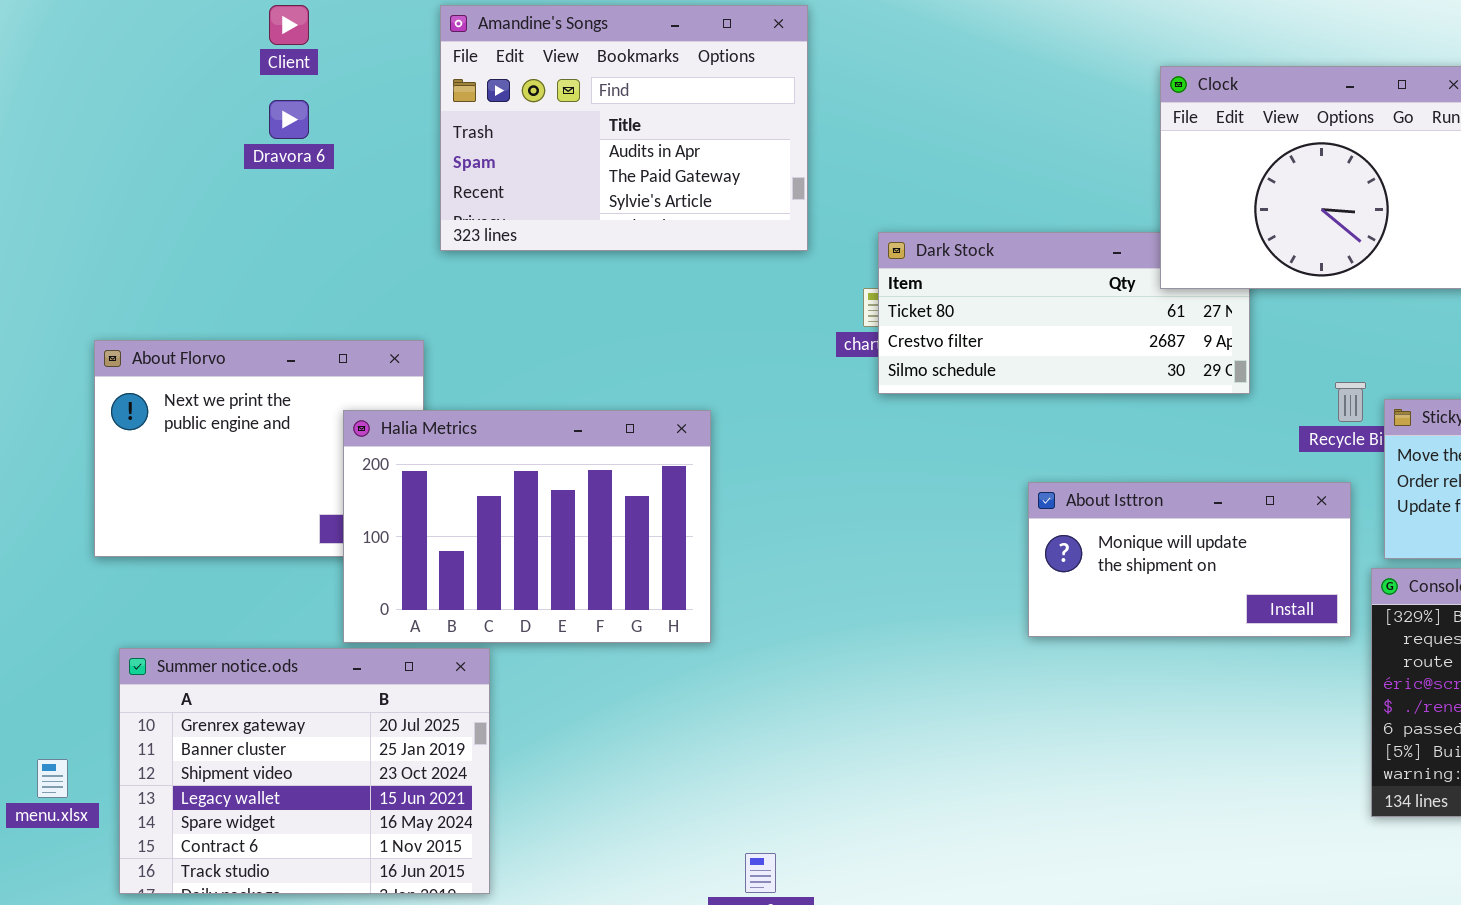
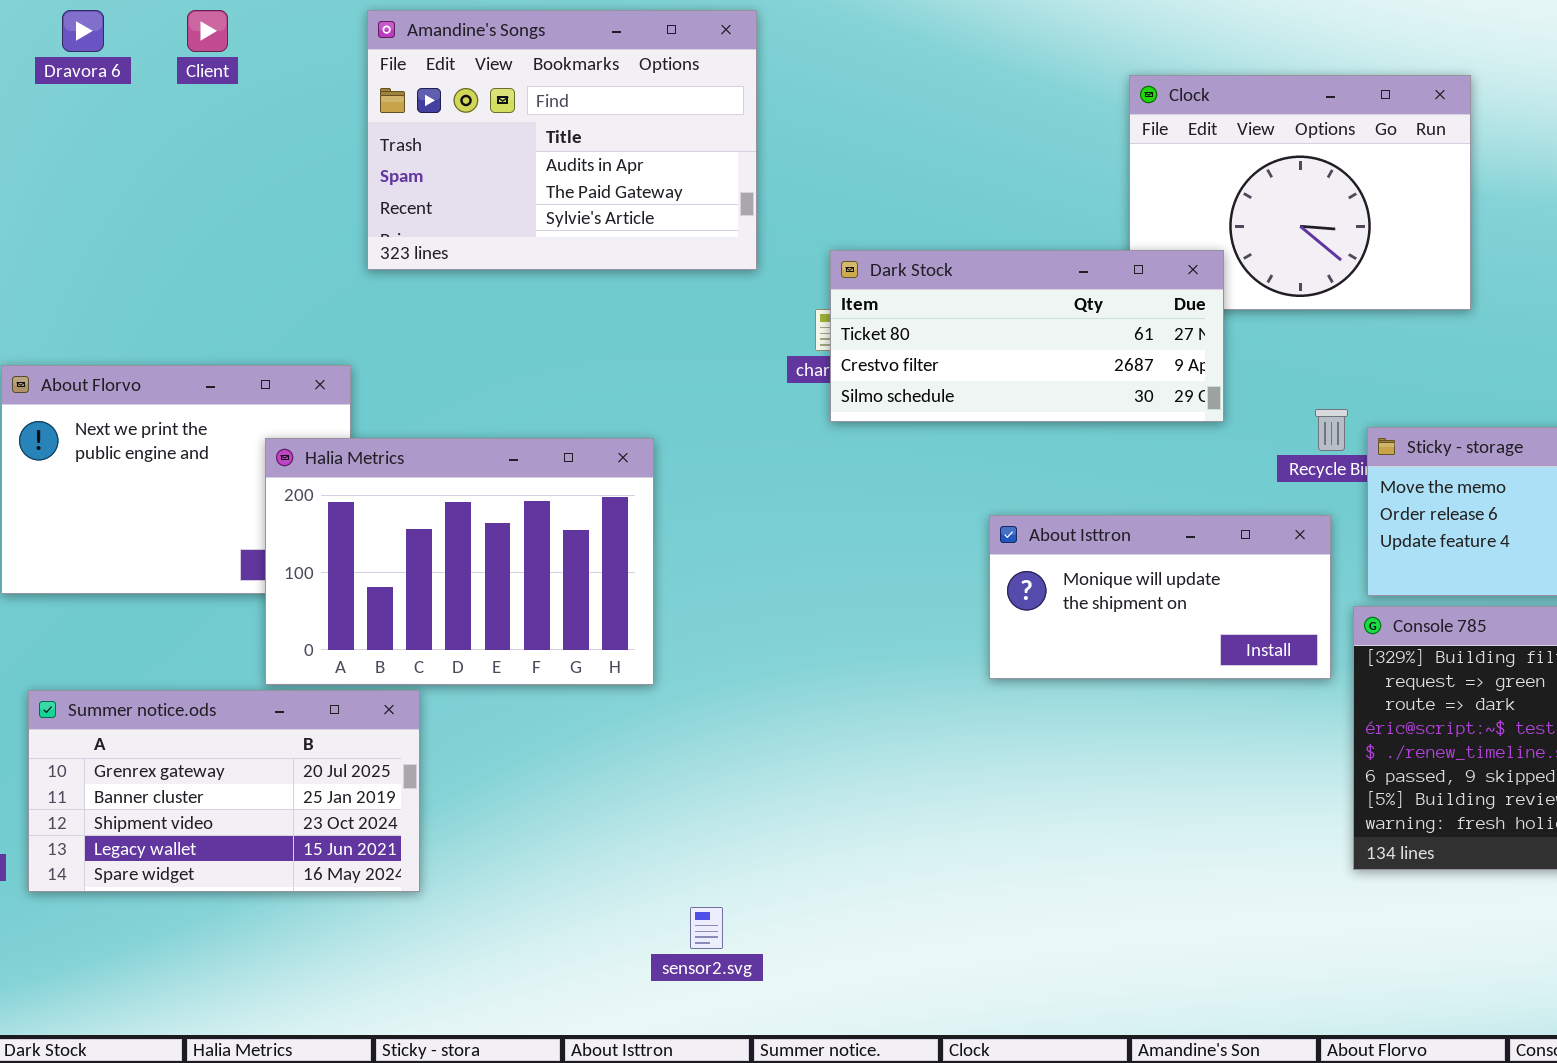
Dravora 6: [269,100,309,139] -> [62,10,104,52], moved
Dark Stock: [878,232,1250,394] -> [830,250,1224,422], raised
Summer notice.ods: [119,648,490,894] -> [28,690,420,892], resized

